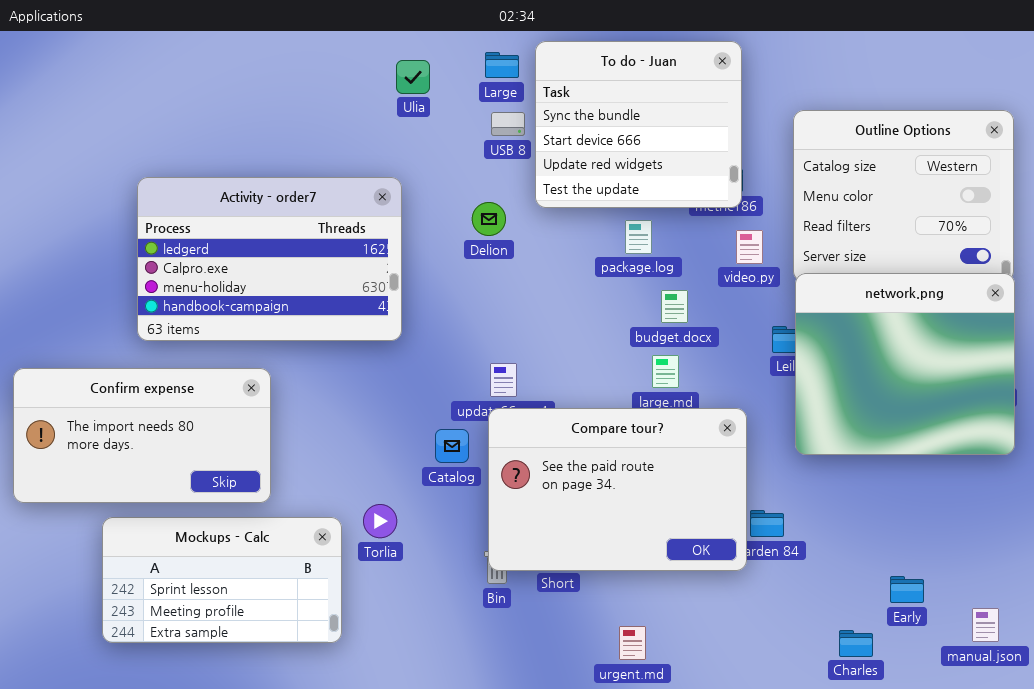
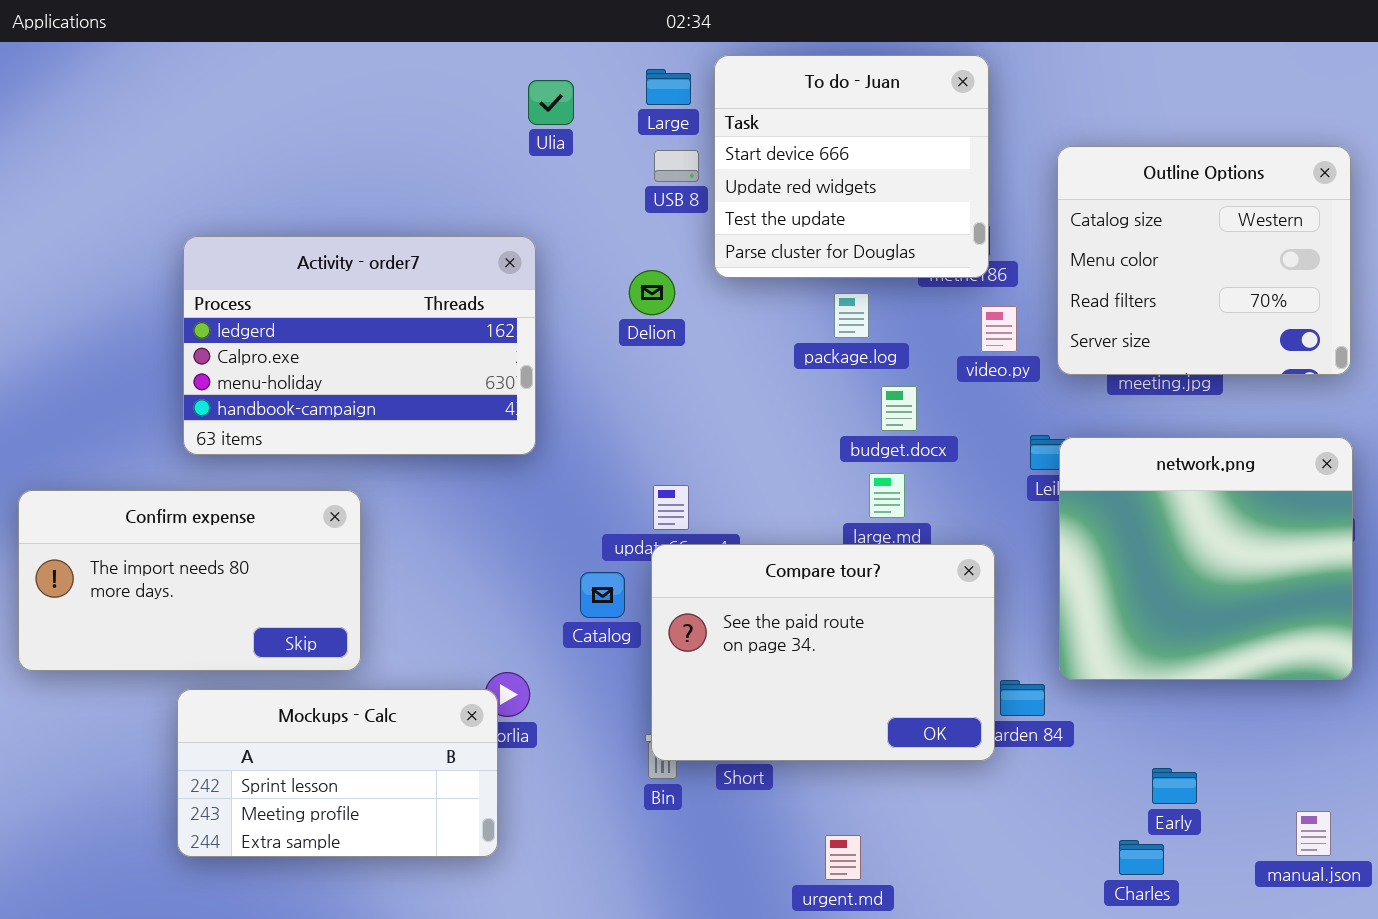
To do - Juan: [535,41,742,208] -> [714,55,989,278], scrolled down 1 row
network.png: [795,273,1015,455] -> [1059,437,1353,680], moved
Mockups - Calc: [102,517,342,643] -> [177,689,498,857], moved
Early: [890,576,924,603] -> [1152,768,1197,804], moved

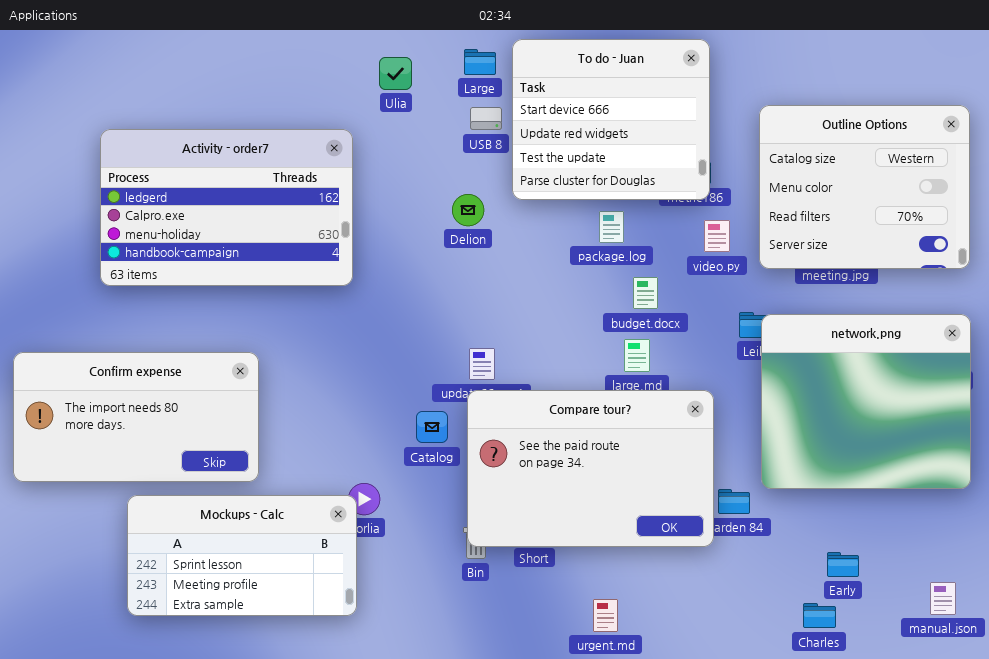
Activity - order7: [183,236,536,455] -> [100,129,353,286], moved

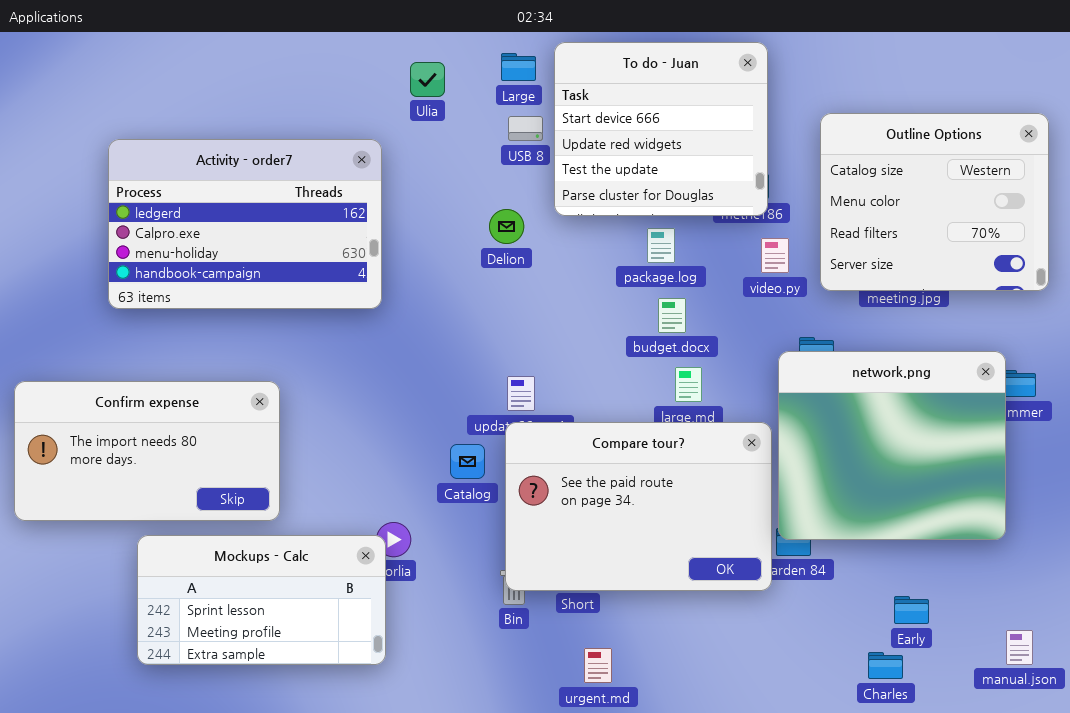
budget.docx: [633,277,658,309] -> [658,298,686,333], moved
network.png: [761,314,971,489] -> [778,351,1006,540], moved
urgent.md: [593,599,618,632] -> [584,648,612,683], moved

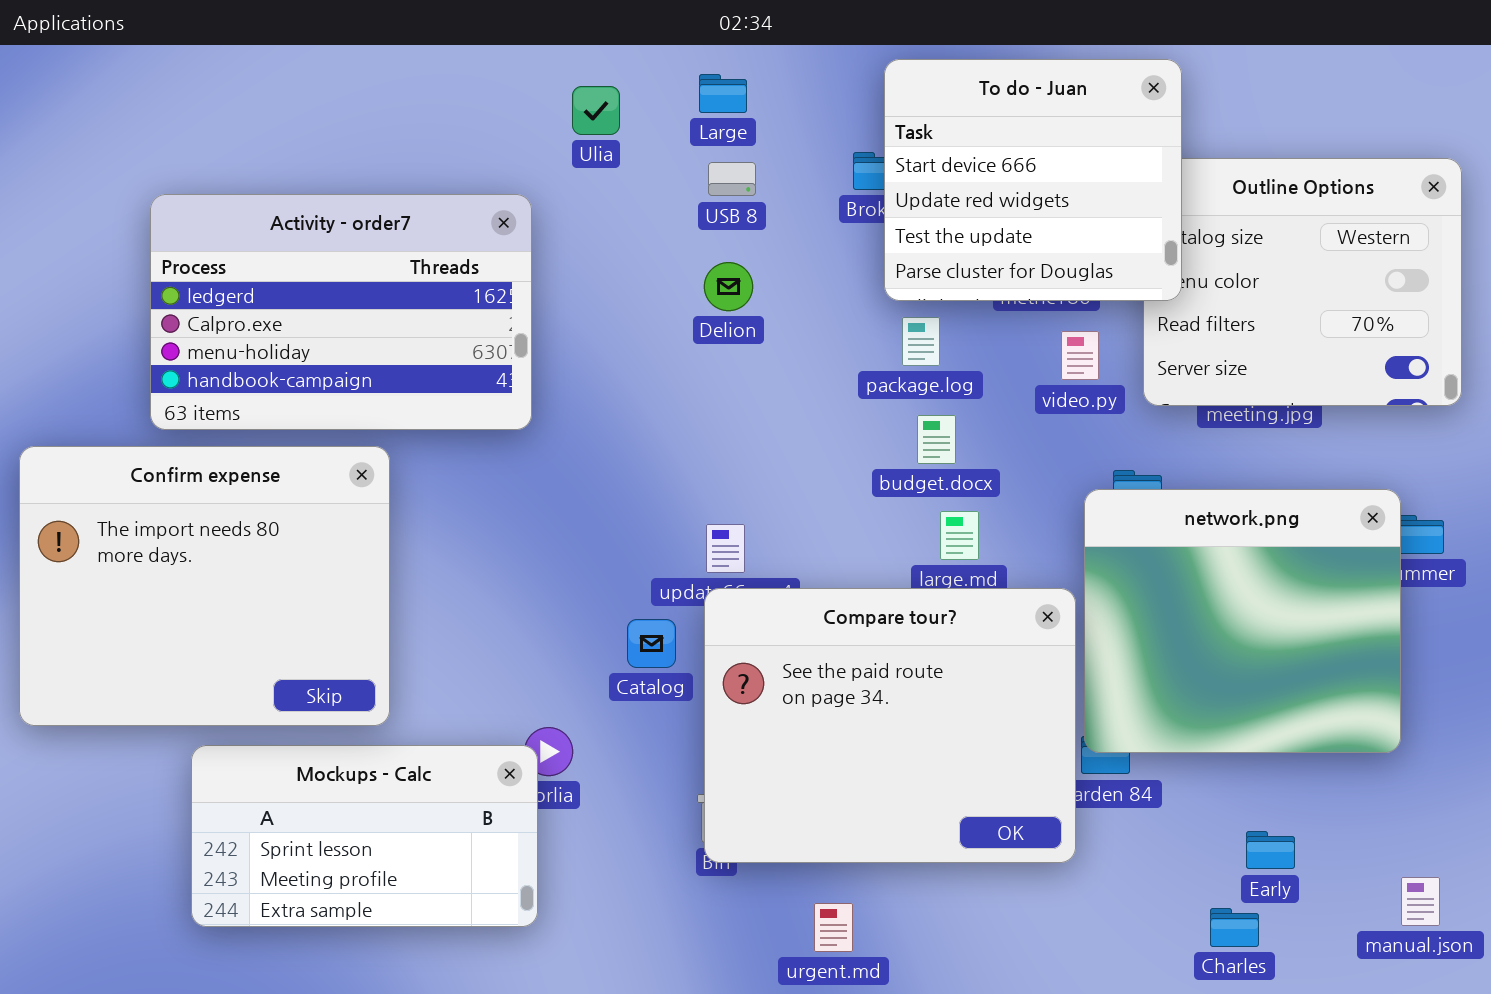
To do - Juan: [554,42,768,216] -> [884,59,1182,301], moved
Delion: [489,209,524,244] -> [704,262,753,311], moved
Confirm expense: [14,381,280,521] -> [19,446,390,726], resized
Compare tour?: [505,422,772,591] -> [704,588,1076,863], resized

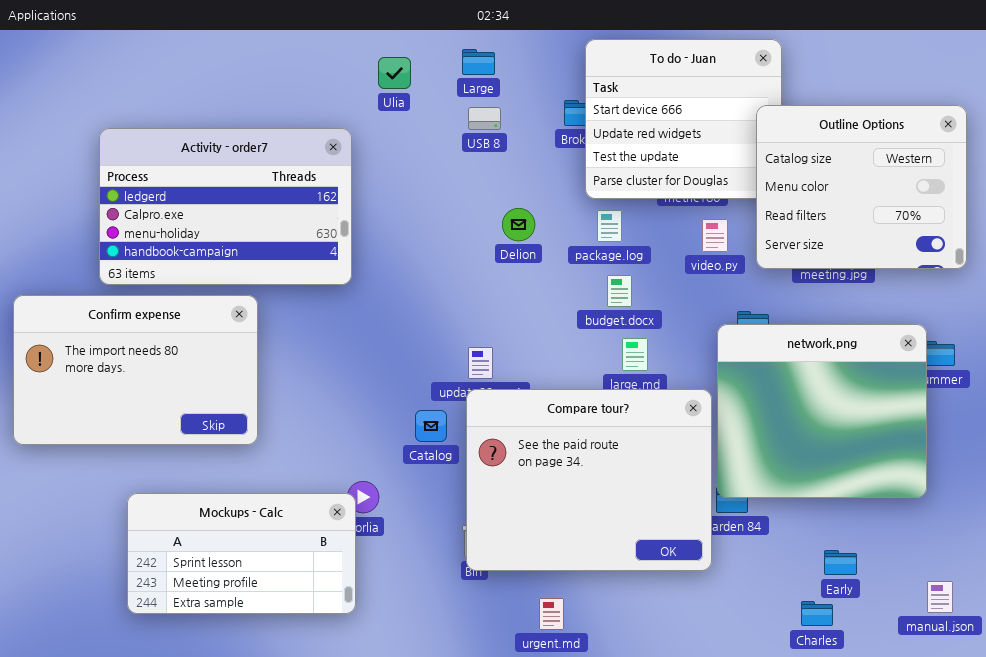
Outline Options: [1143,158,1462,406] -> [756,105,967,269], raised
Delion: [704,262,753,311] -> [502,208,535,241], moved
Confirm expense: [19,446,390,726] -> [13,295,258,445], resized

